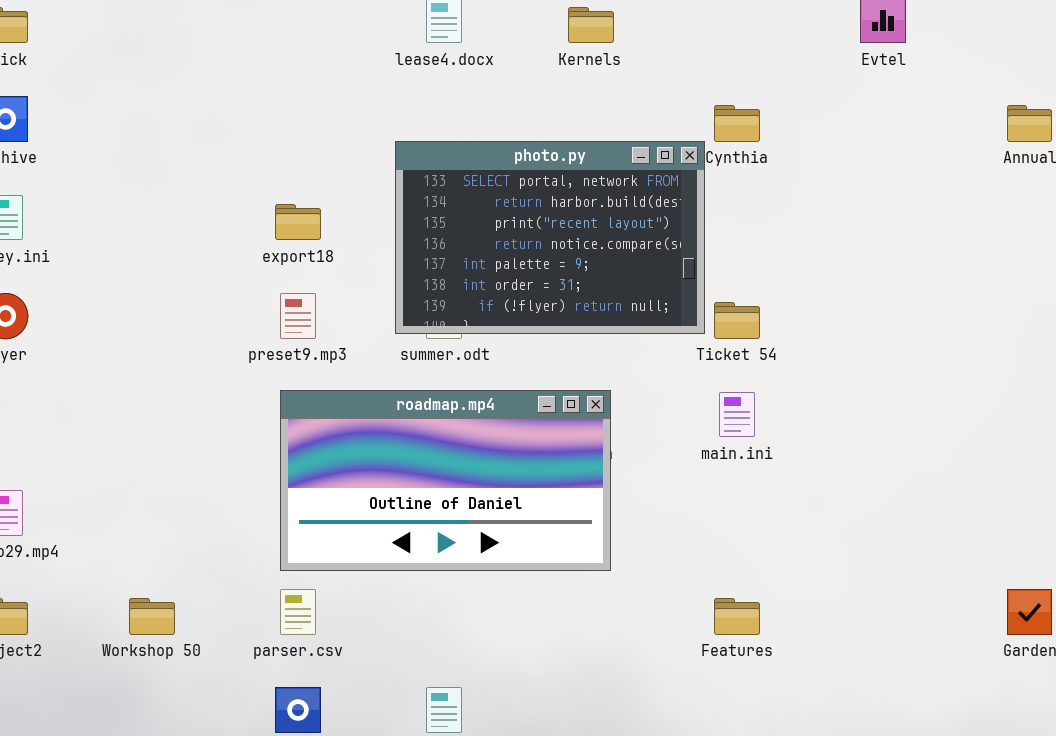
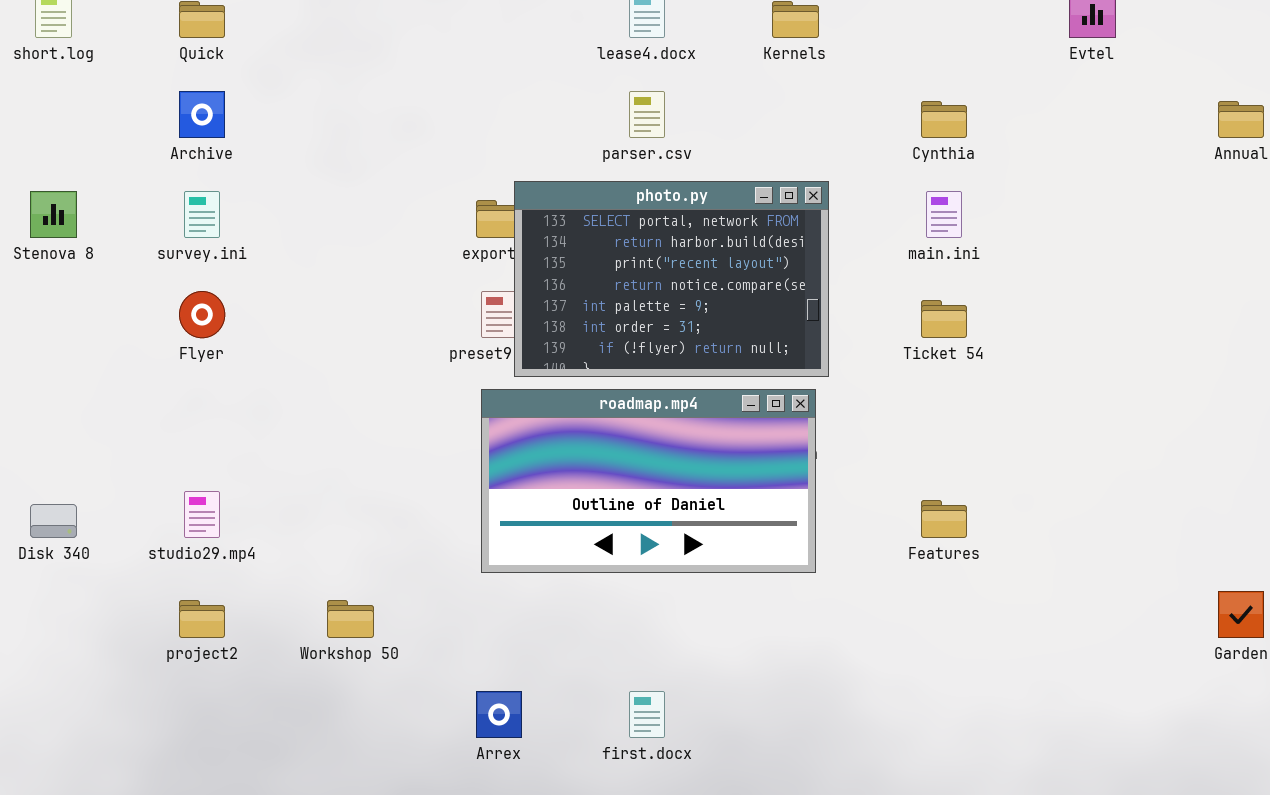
photo.py: [395,141,705,334] -> [514,181,829,377], moved
main.ini: [719,392,755,437] -> [926,191,962,238], moved
parser.csv: [280,589,316,635] -> [629,91,665,138], moved
Features: [714,598,760,635] -> [921,500,967,538], moved

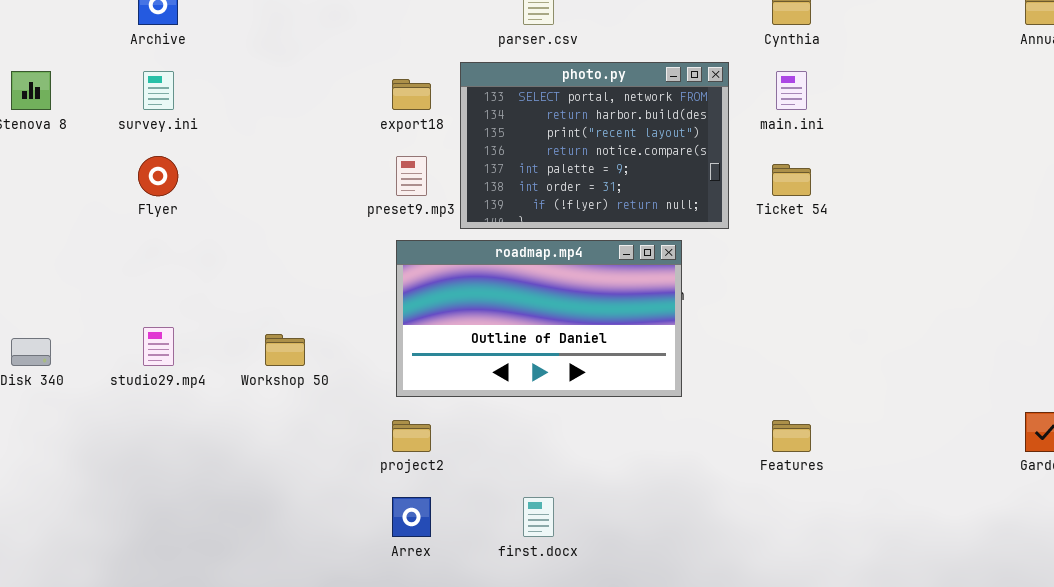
photo.py: [514,181,829,377] -> [460,62,729,229], moved
Features: [921,500,967,538] -> [772,420,811,452], moved
project2: [179,600,225,638] -> [392,420,431,452], moved
Workshop 50: [327,600,374,638] -> [265,334,305,366], moved

